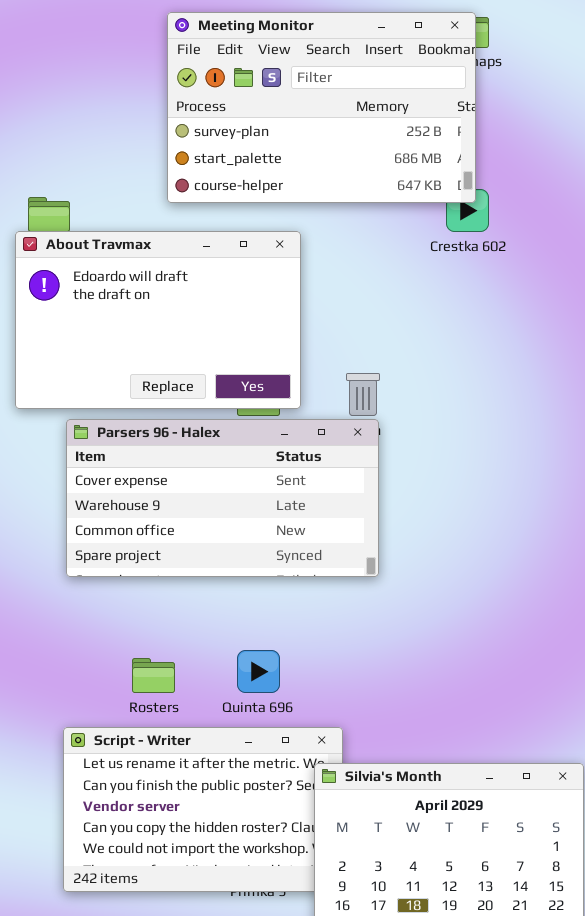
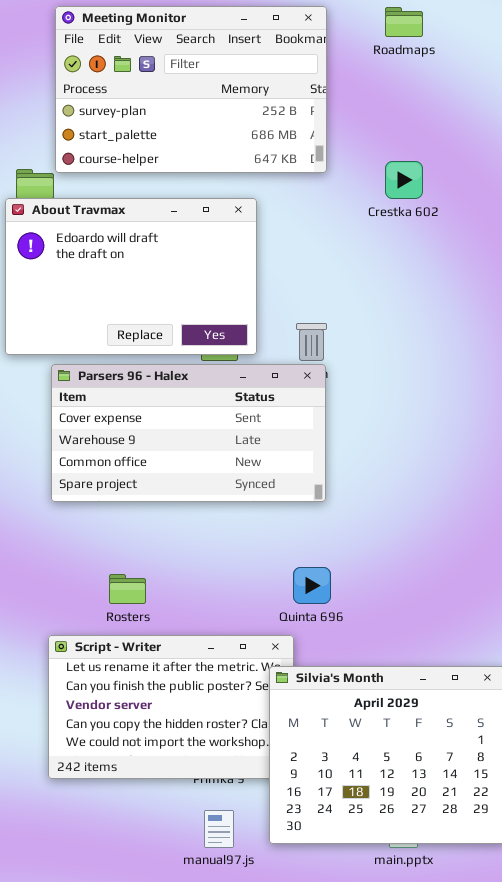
Meeting Monitor: [167,12,476,203] -> [55,6,327,173], moved
Quinta 696: [237,650,280,693] -> [293,567,331,604], moved

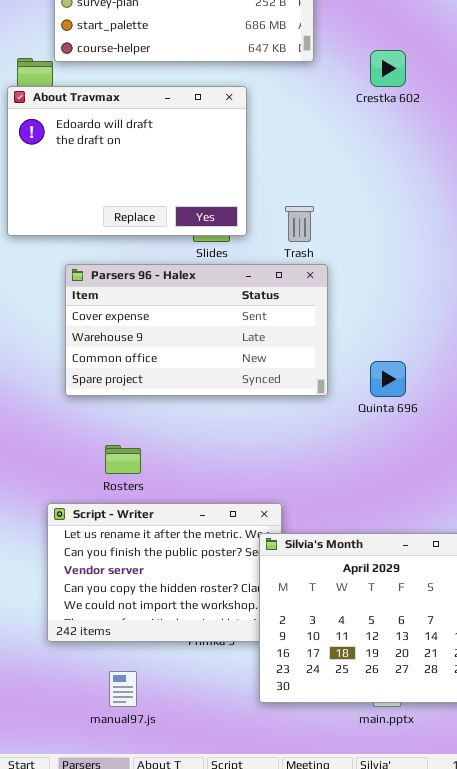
Parsers 96 - Halex: [51,364,326,502] -> [65,264,328,396], moved
Quinta 696: [293,567,331,604] -> [370,361,406,397], moved
manual97.js: [204,810,234,848] -> [109,671,137,707], moved

